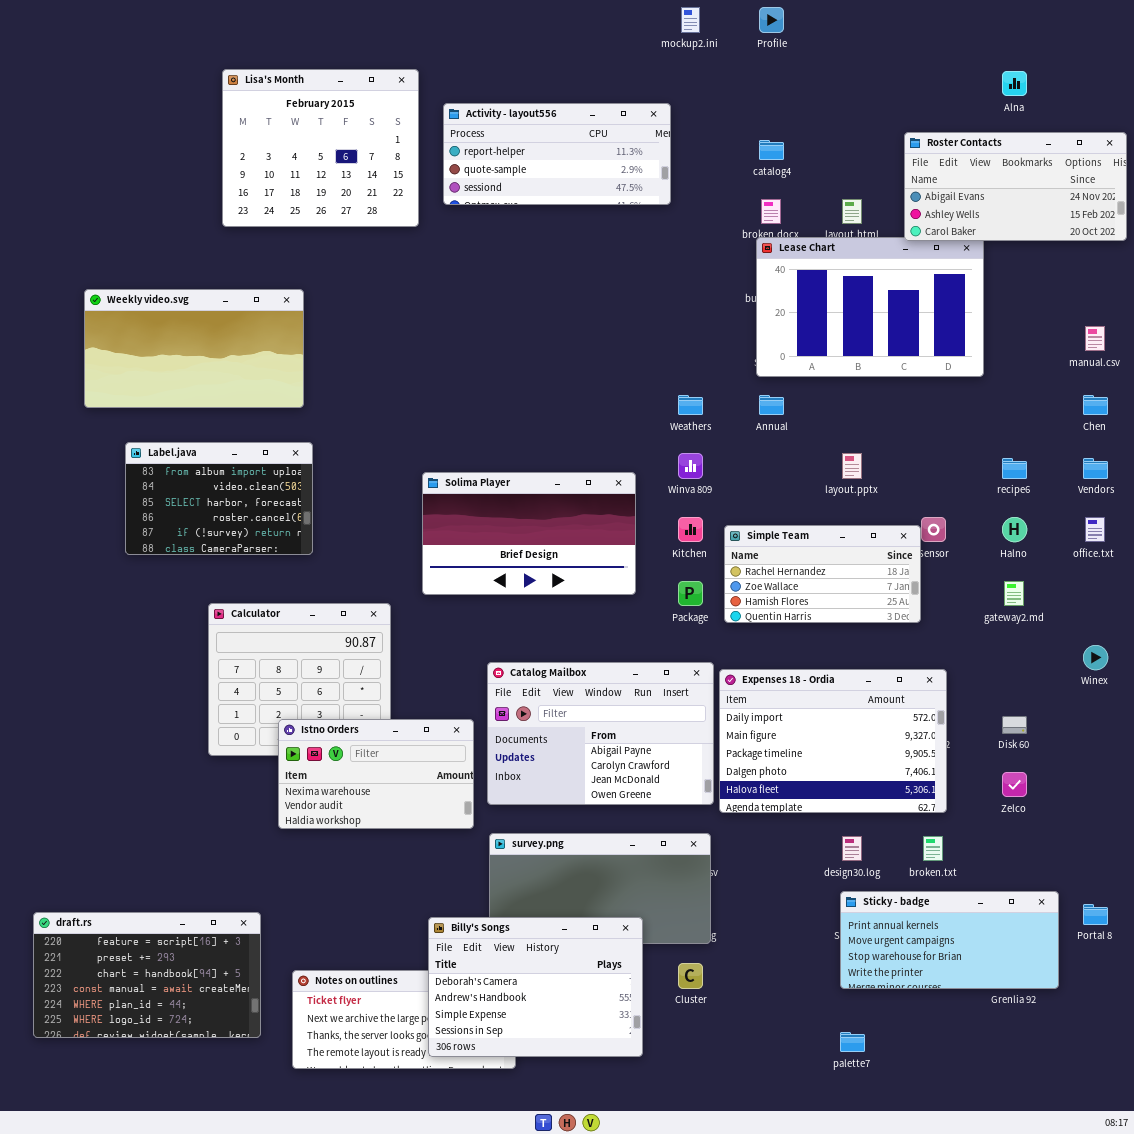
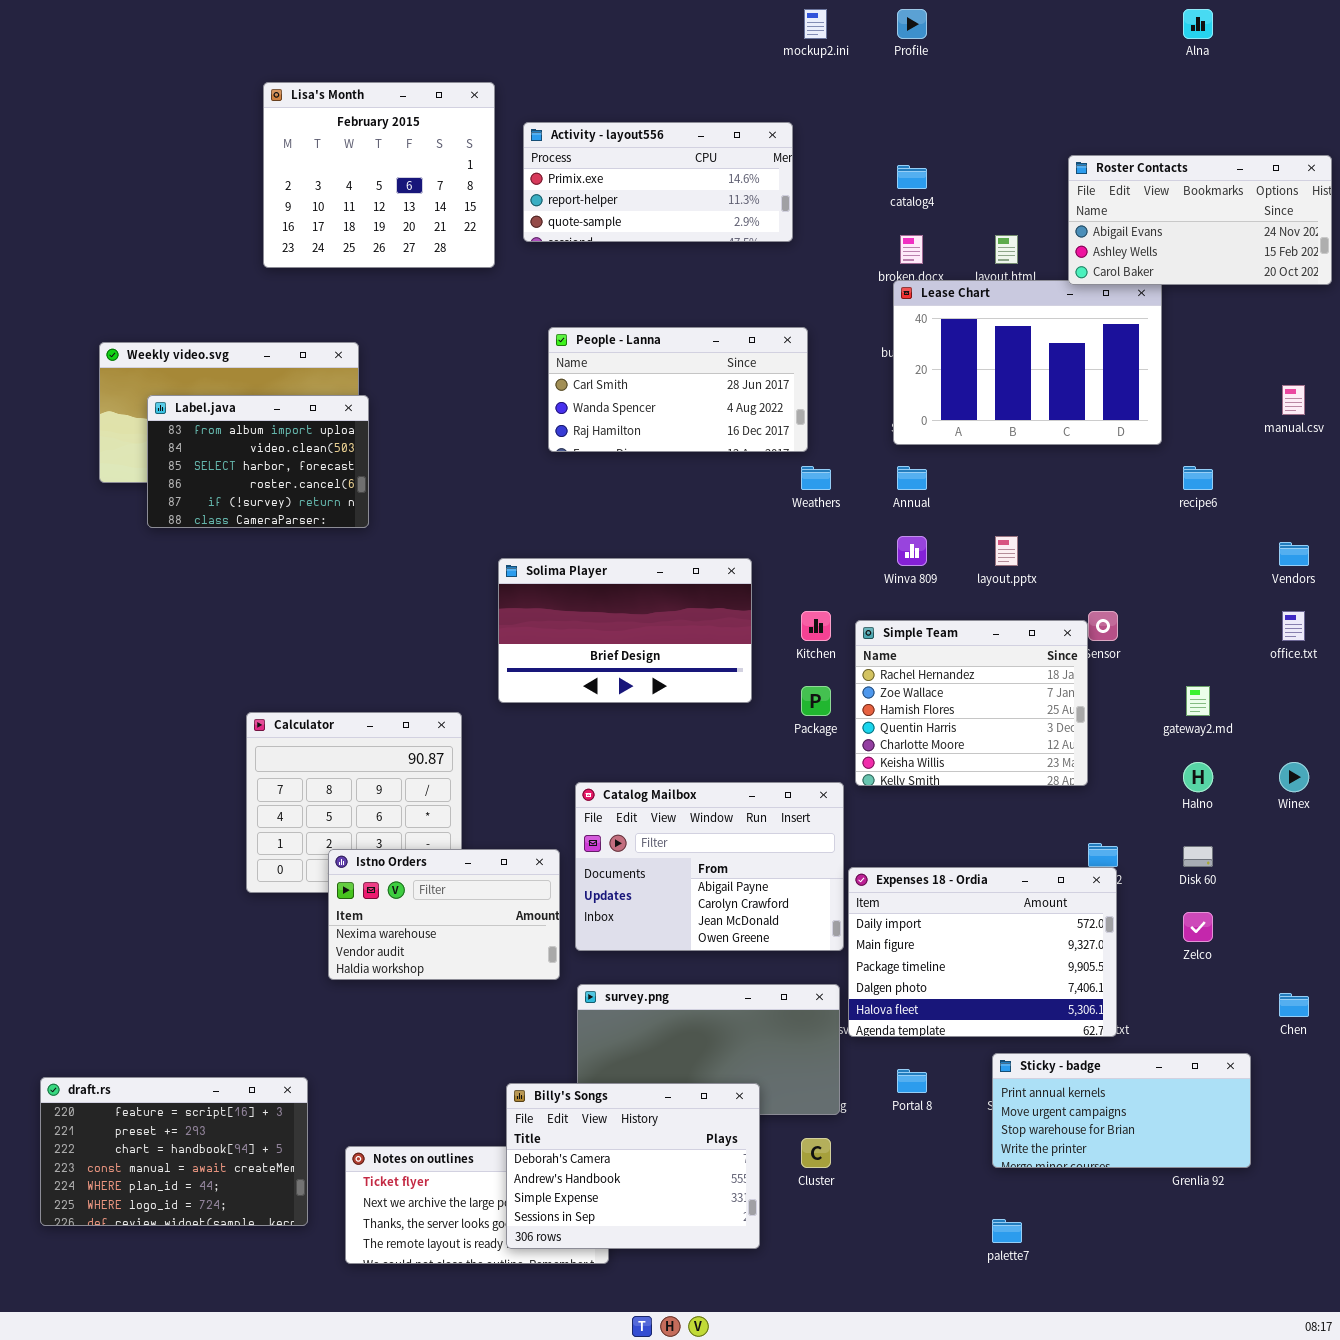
Alna: [1002,71,1027,96] -> [1183,9,1213,39], moved
Activity - layout556: [443,103,671,205] -> [523,122,793,242], scrolled up 1 row
People - Lanna: none -> [548,327,808,452], opened
Chen: [1083,395,1108,415] -> [1279,993,1309,1017], moved
Label.java: [125,442,313,555] -> [147,395,369,528], moved
Winva 809: [678,453,703,479] -> [897,536,927,566], moved
recipe6: [1002,458,1027,479] -> [1183,466,1213,490], moved
Halno: [1002,517,1027,542] -> [1183,762,1213,792], moved
Simple Team: [724,525,921,623] -> [855,620,1088,786], resized
Expenses 18 - Ordia: [719,669,947,813] -> [848,867,1117,1037], moved
Portal 8: [1083,904,1108,925] -> [897,1069,927,1093], moved

